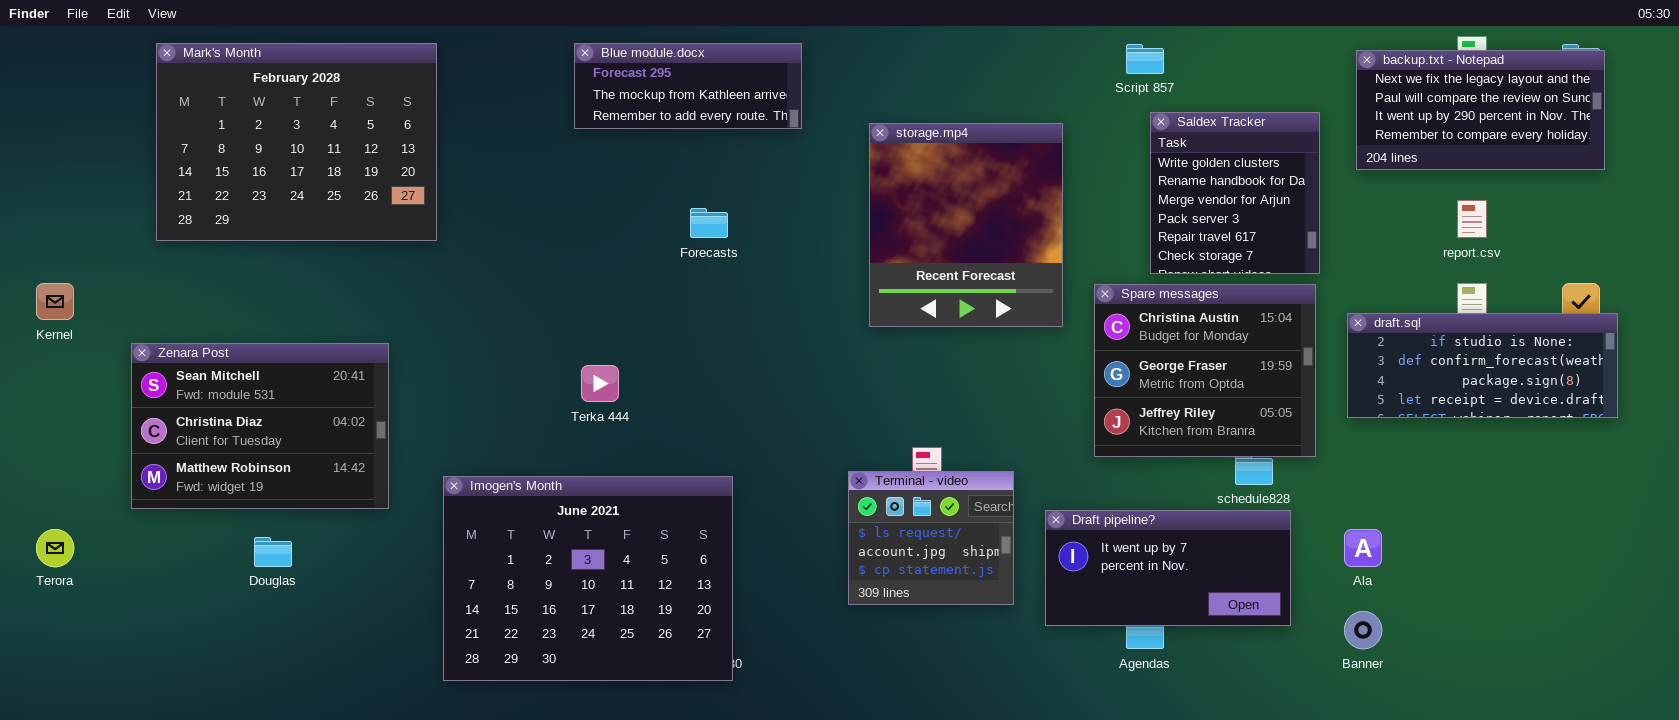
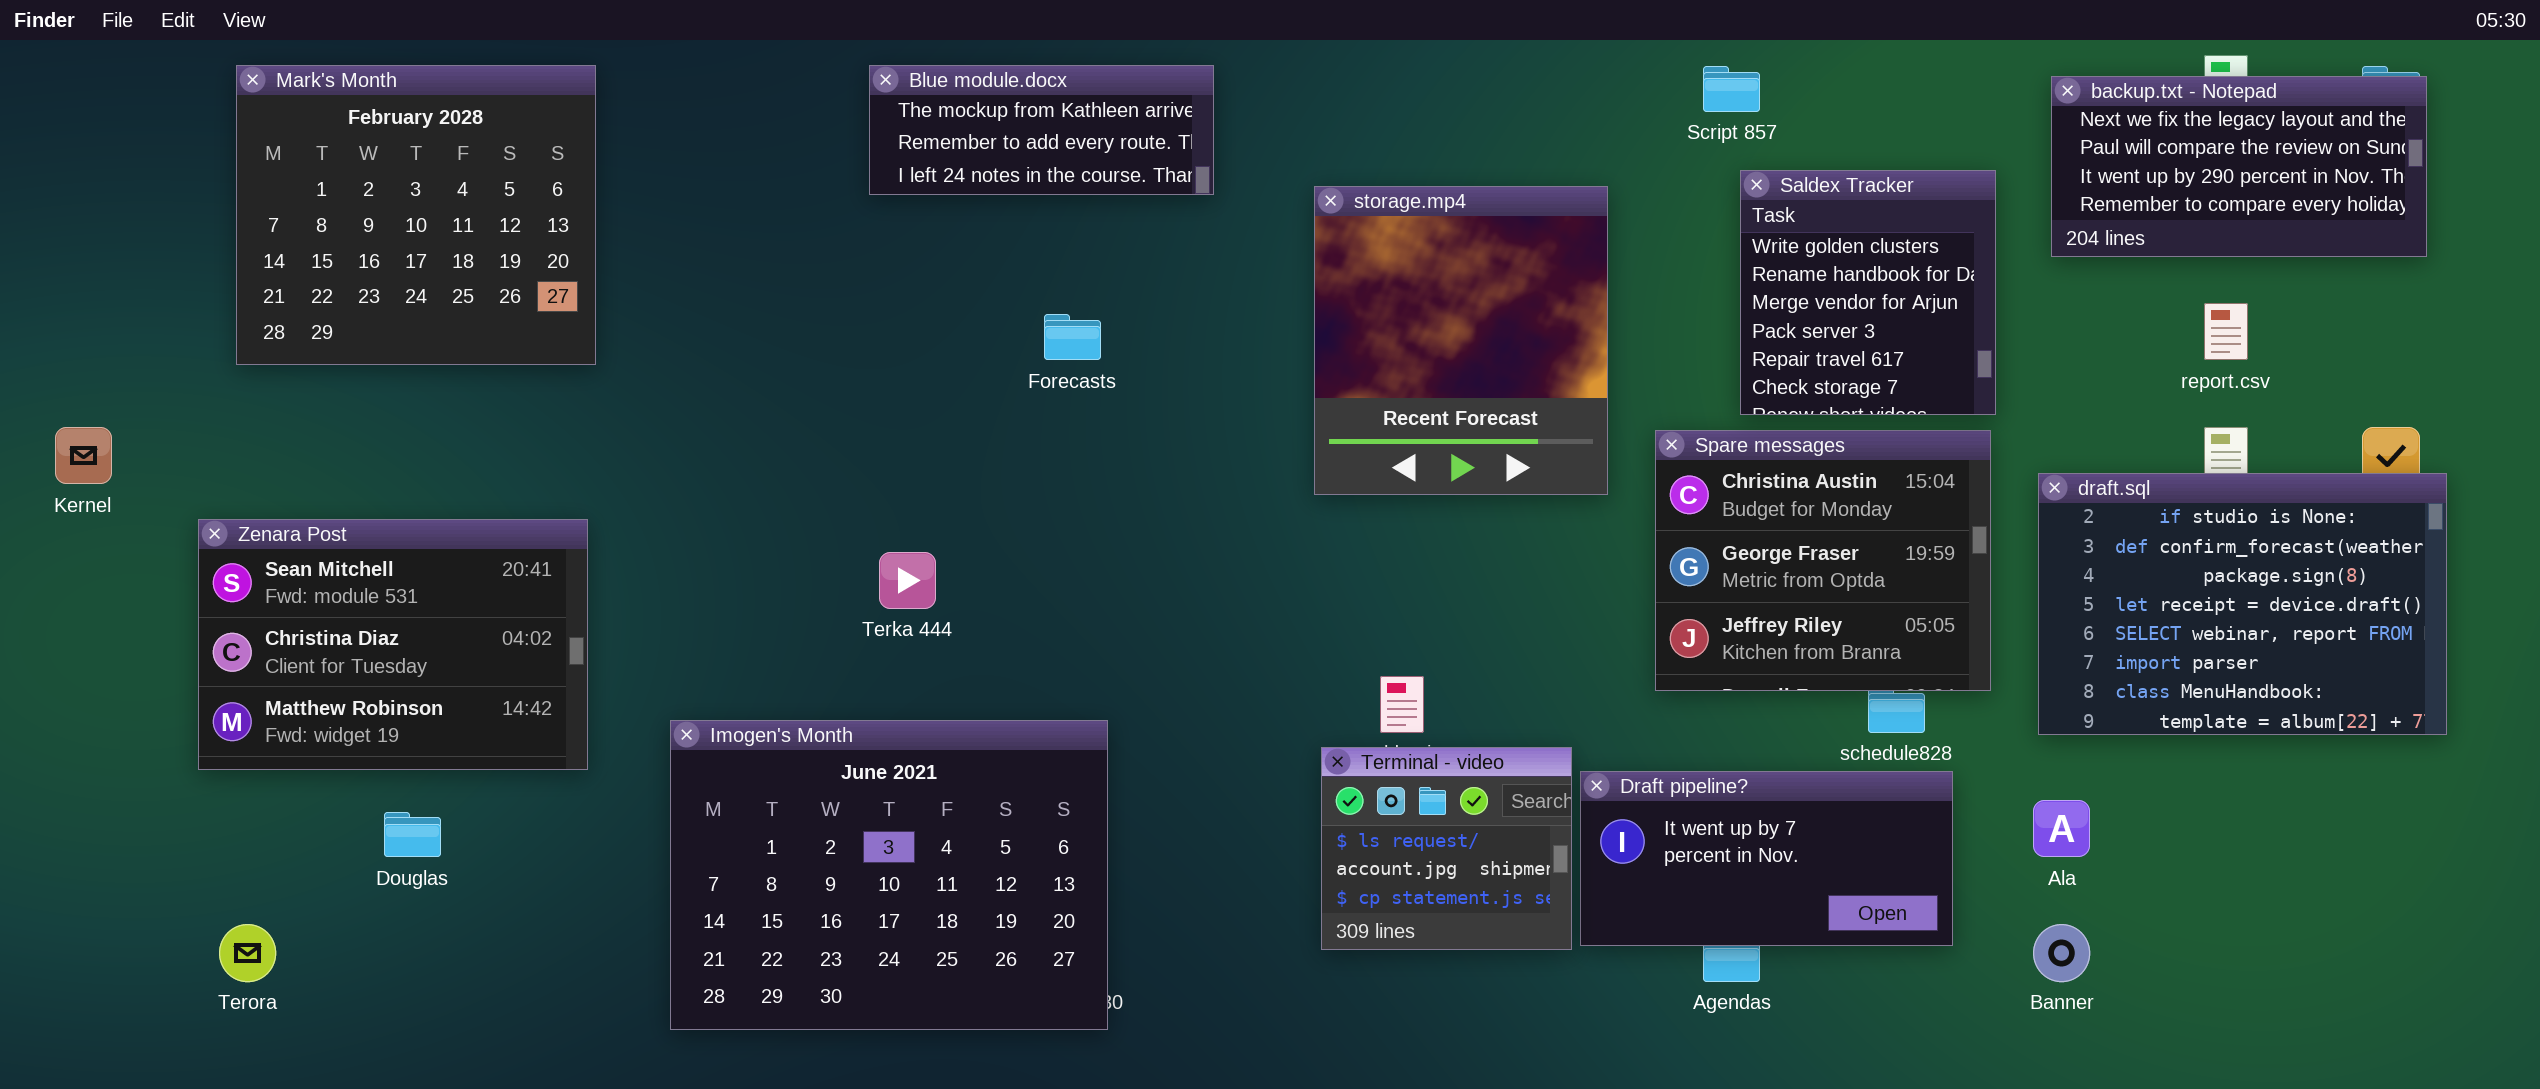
Mark's Month: [156,43,437,241] -> [236,65,596,365], resized
Blue module.docx: [574,43,802,129] -> [869,65,1214,195], scrolled down 1 row
draft.sql: [1347,313,1618,418] -> [2038,473,2447,735], resized
Terminal - video: [848,471,1014,605] -> [1321,747,1572,950], moved
Terora: [36,529,74,567] -> [219,924,276,982], moved

